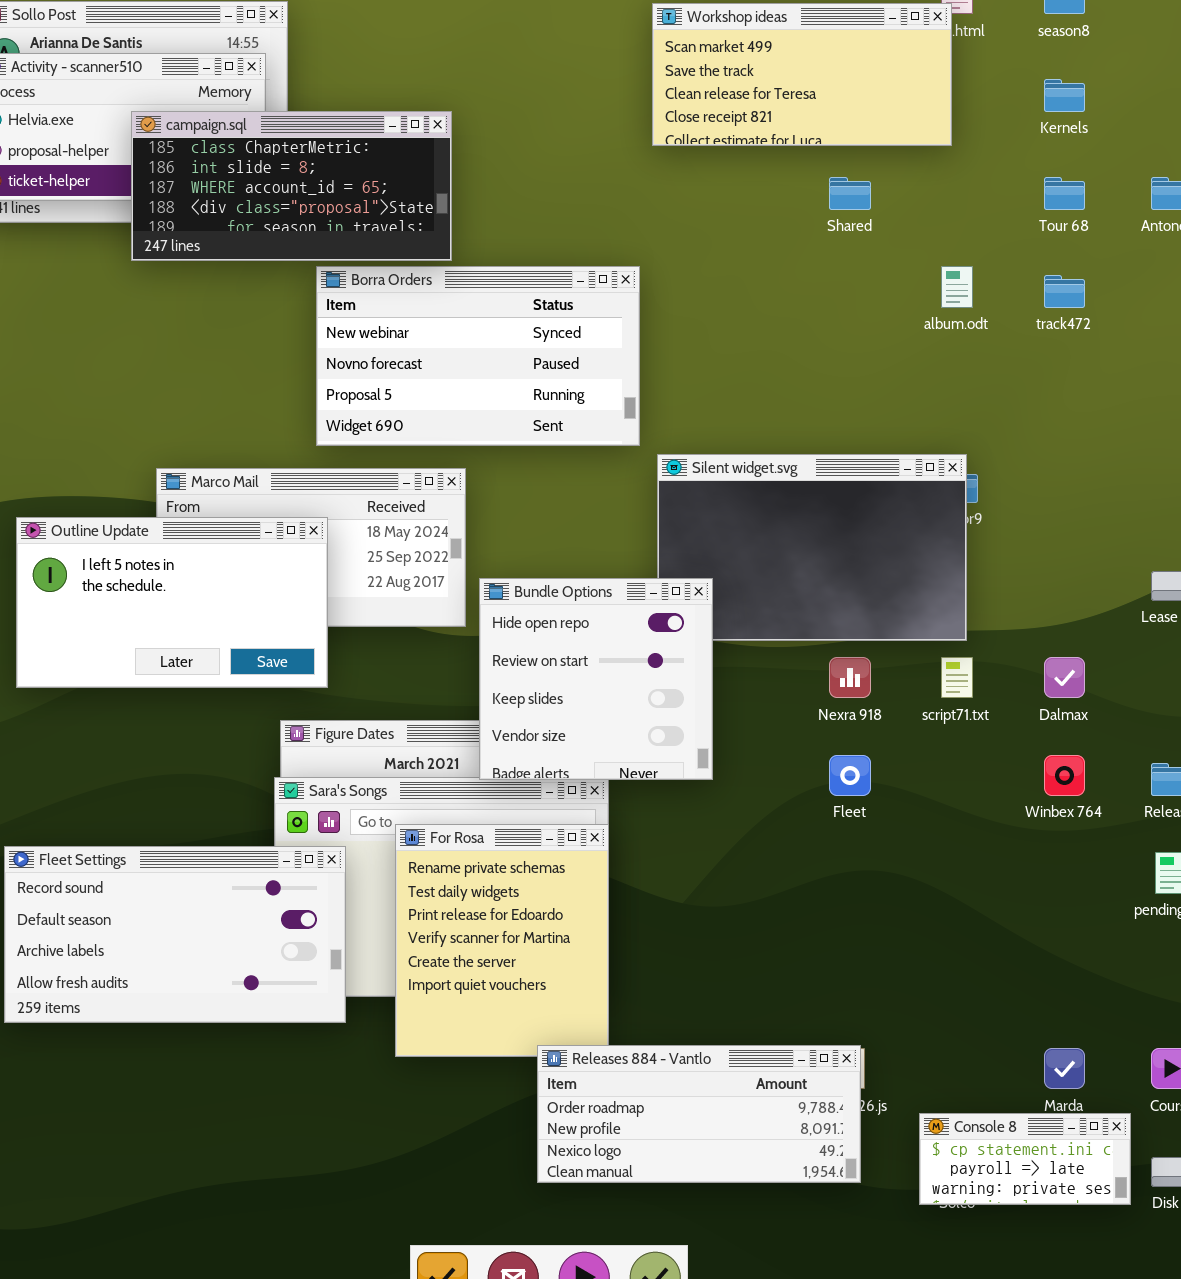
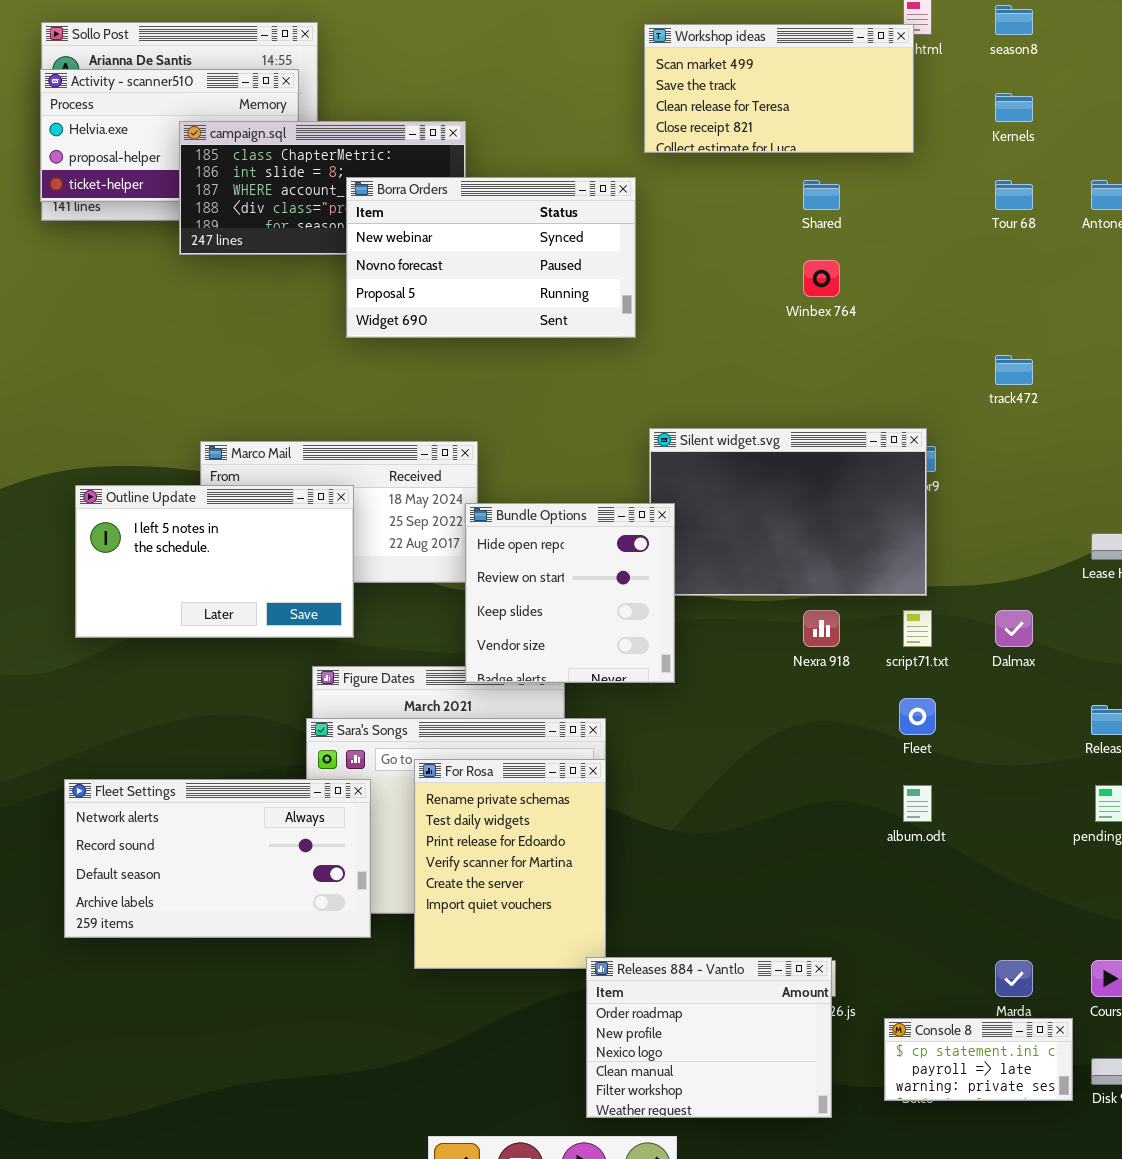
Borra Orders: [316,266,640,446] -> [346,177,636,338], moved
album.odt: [941,266,973,308] -> [903,785,932,822], moved
track472: [1044,275,1085,308] -> [995,355,1033,385], moved
Bundle Options: [479,578,713,780] -> [465,503,675,683], moved
Fleet: [829,755,871,796] -> [899,698,936,735], moved
Winbex 764: [1044,755,1085,796] -> [803,260,840,297], moved
Fleet Settings: [4,846,346,1023] -> [64,779,371,938], scrolled up 1 row
Releases 884 - Vantlo: [537,1045,861,1183] -> [586,957,832,1118], resized

